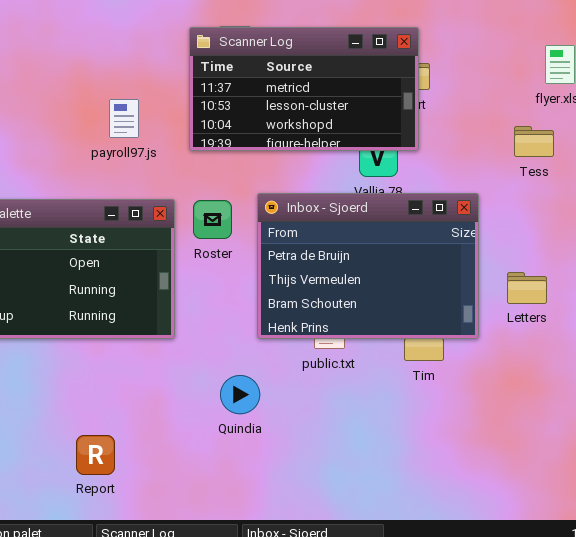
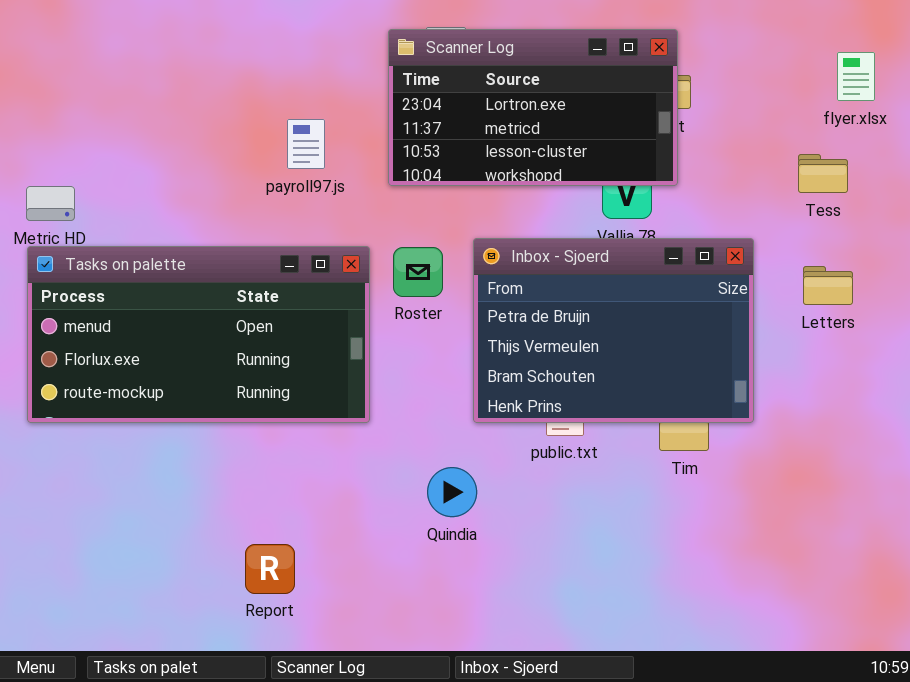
Scanner Log: [189,27,419,151] -> [388,29,678,186], scrolled up 1 row
Letters: [507,272,547,304] -> [803,266,853,305], moved

